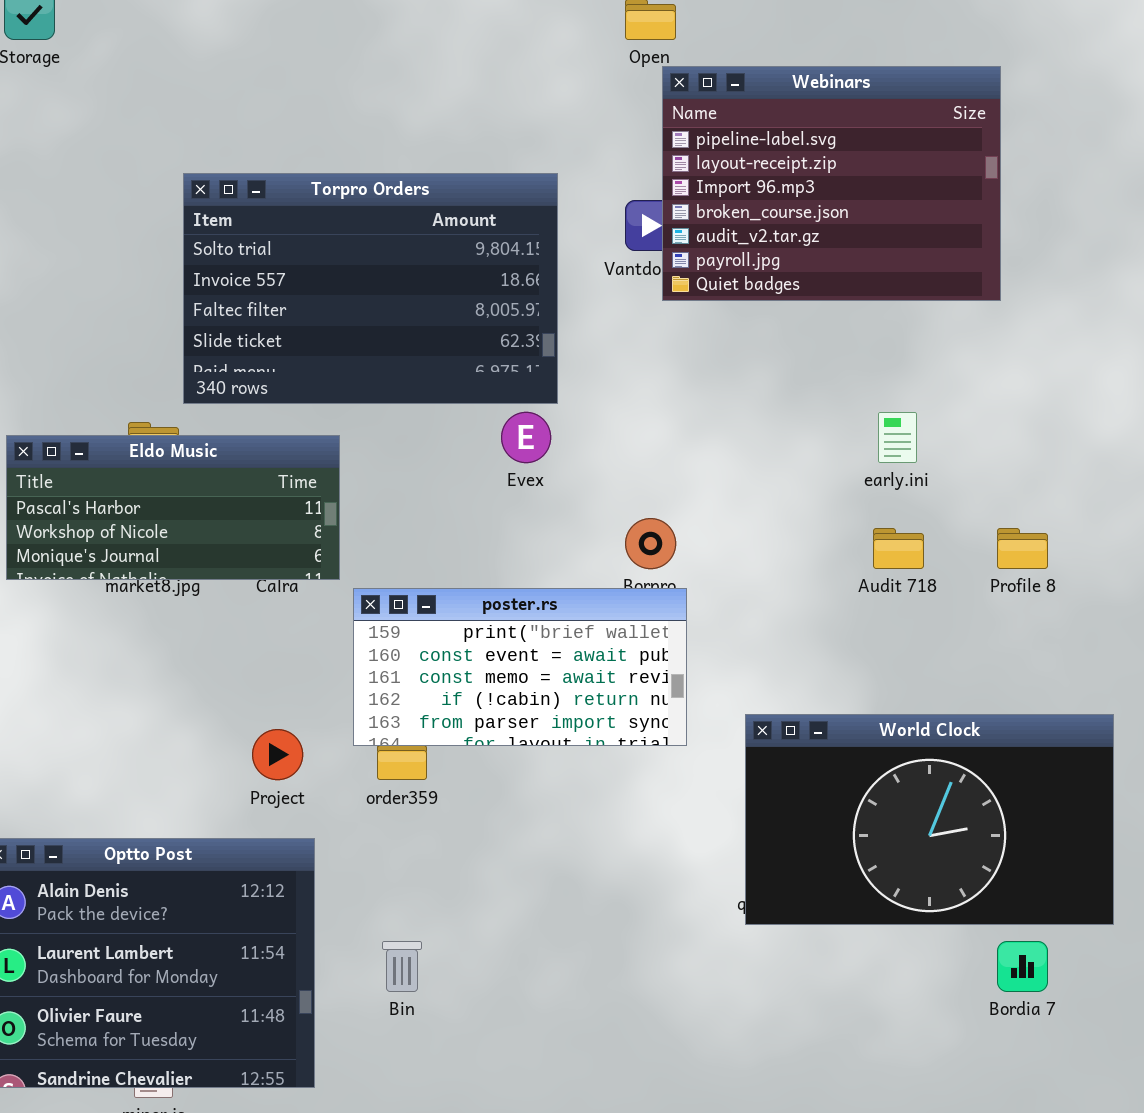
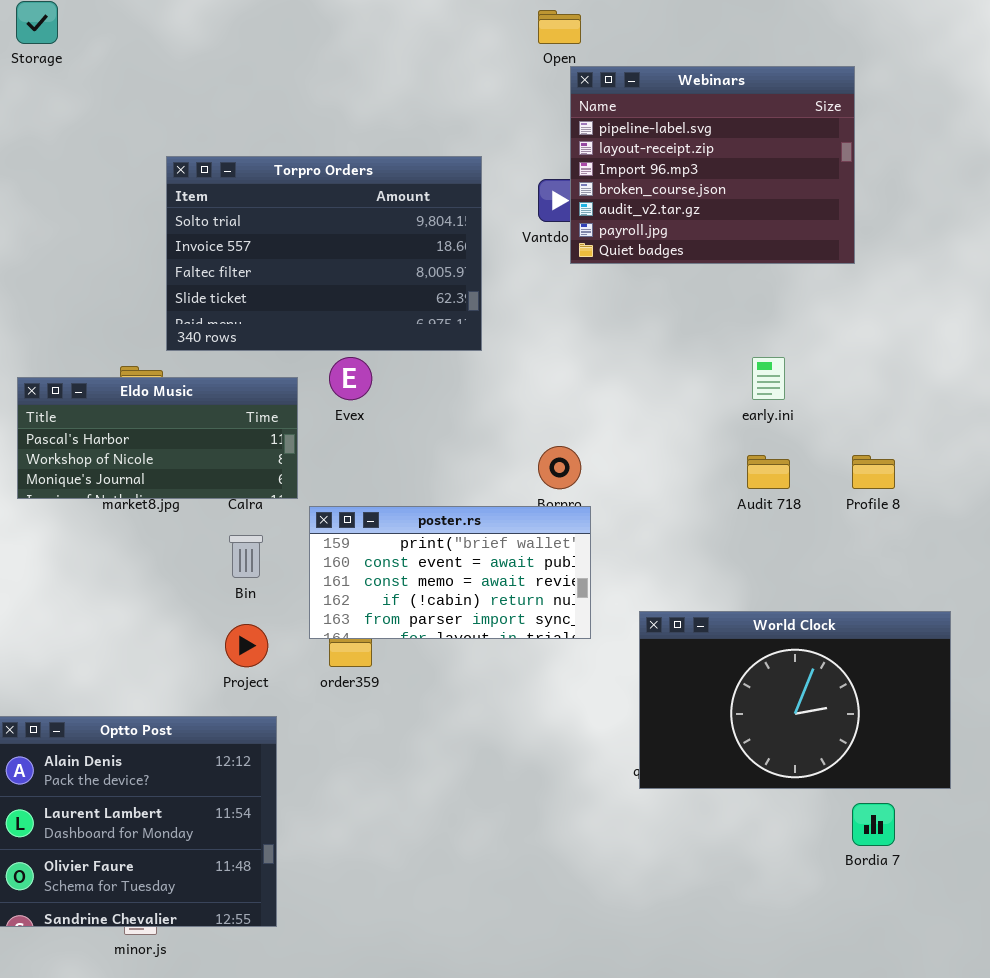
Evex: [501,412,551,463] -> [329,357,372,400], moved
Bin: [382,941,422,992] -> [229,535,263,578], moved

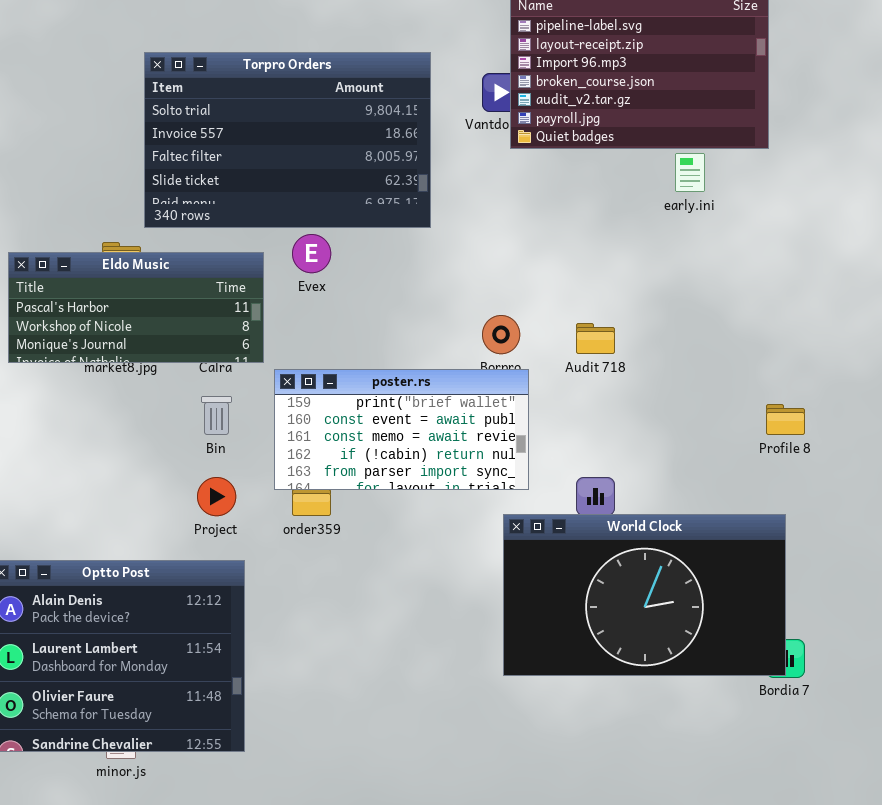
early.ini: [752,357,785,400] -> [675,153,705,192], moved
Audit 718: [747,455,790,489] -> [576,323,615,354], moved
Profile 8: [852,455,895,489] -> [766,404,805,435], moved
World Clock: [639,611,951,789] -> [503,514,786,676], moved

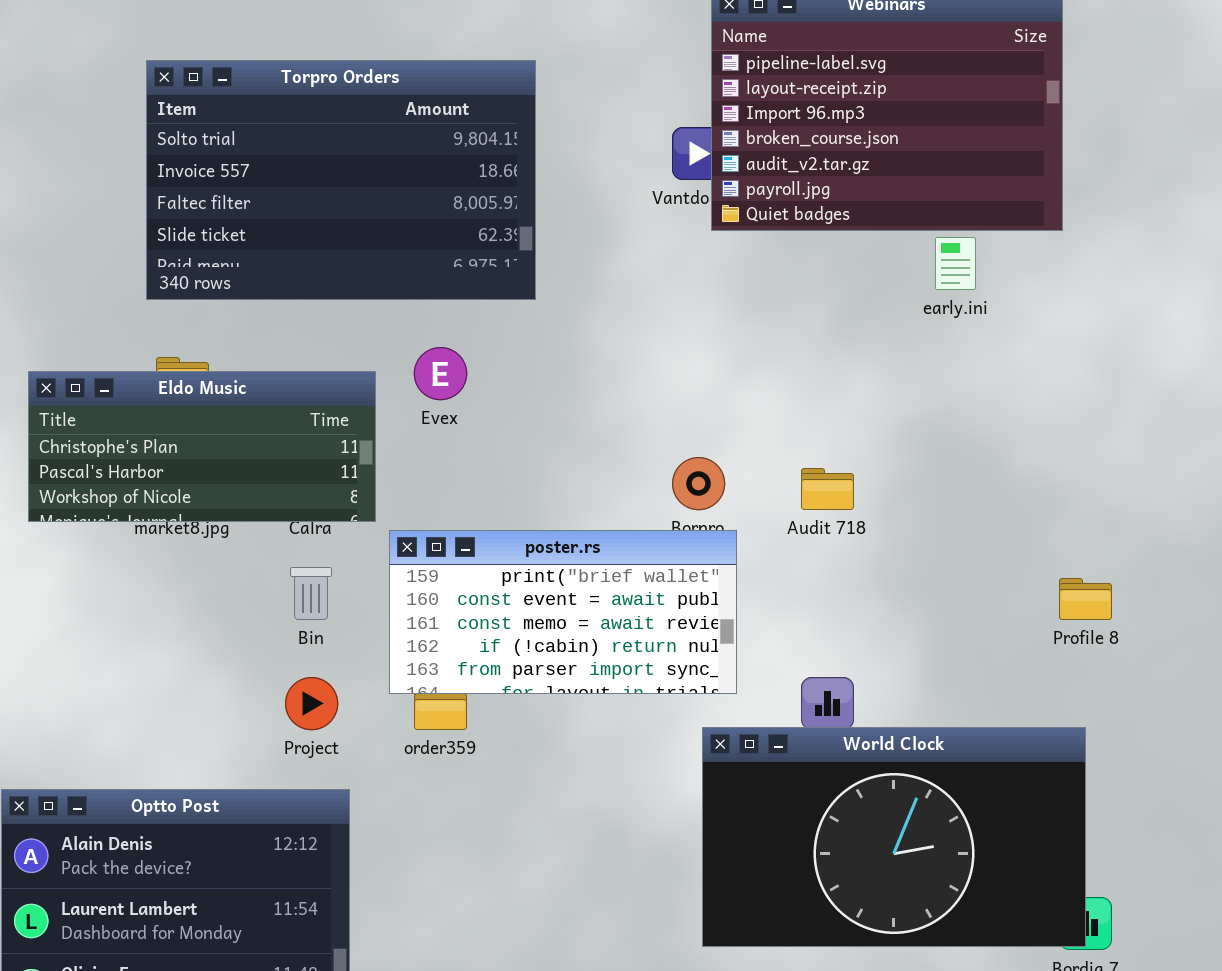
Torpro Orders: [144,52,431,228] -> [146,60,536,300], moved
Eldo Music: [8,252,264,363] -> [28,371,376,522], scrolled up 1 row

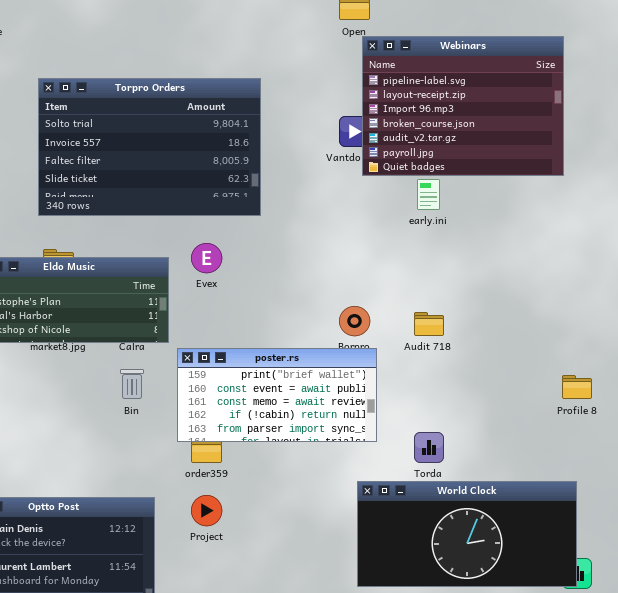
early.ini: [935,237,976,290] -> [417,179,440,210], moved
Project: [285,677,338,730] -> [191,495,222,526], moved
World Clock: [702,727,1086,947] -> [357,481,577,587], resized

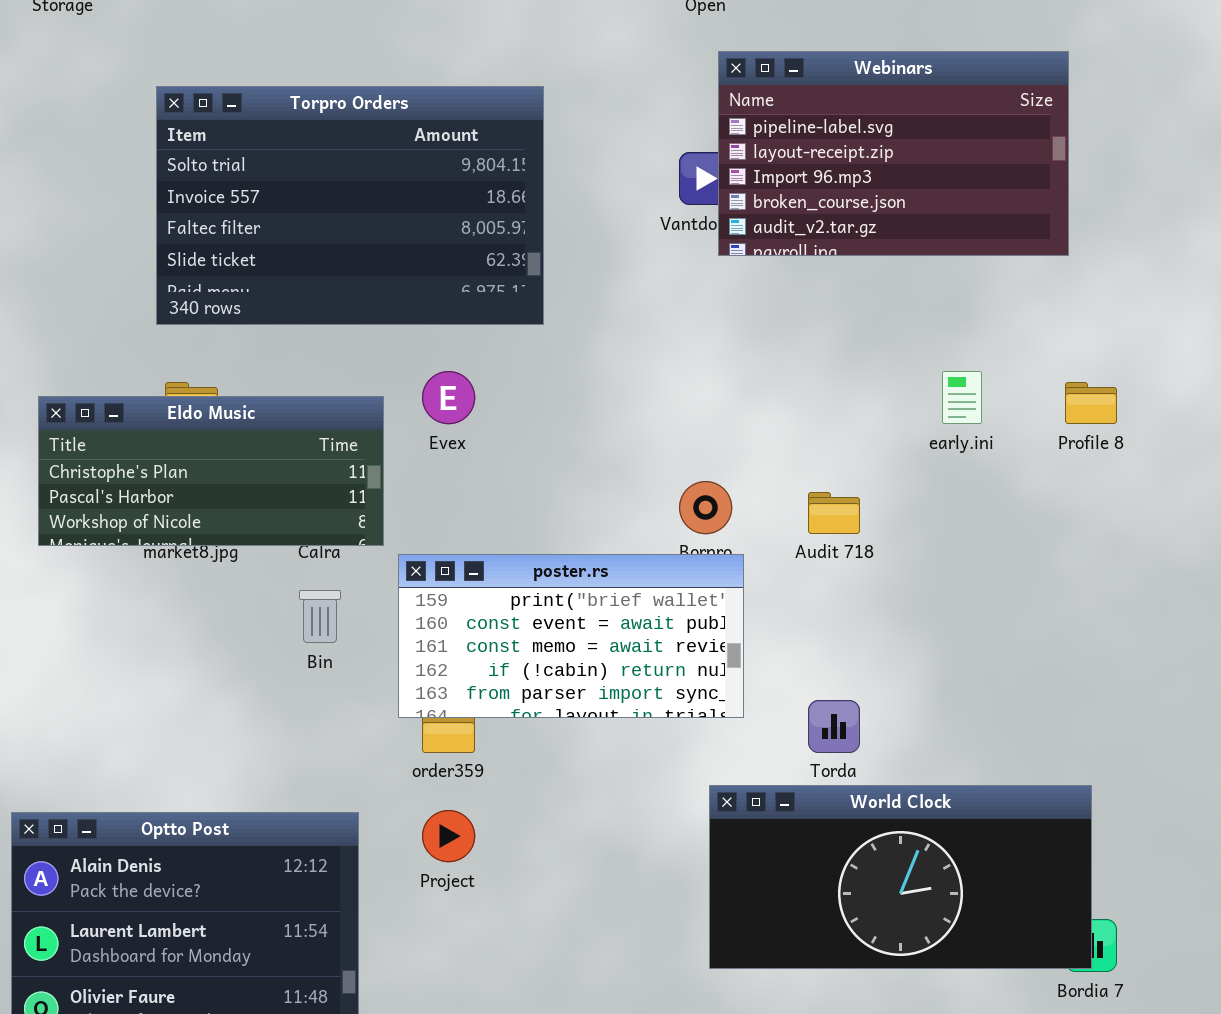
Webinars: [362,36,564,176] -> [718,51,1069,256], resized
early.ini: [417,179,440,210] -> [942,371,982,424], moved
Profile 8: [562,375,592,399] -> [1065,382,1117,424], moved

